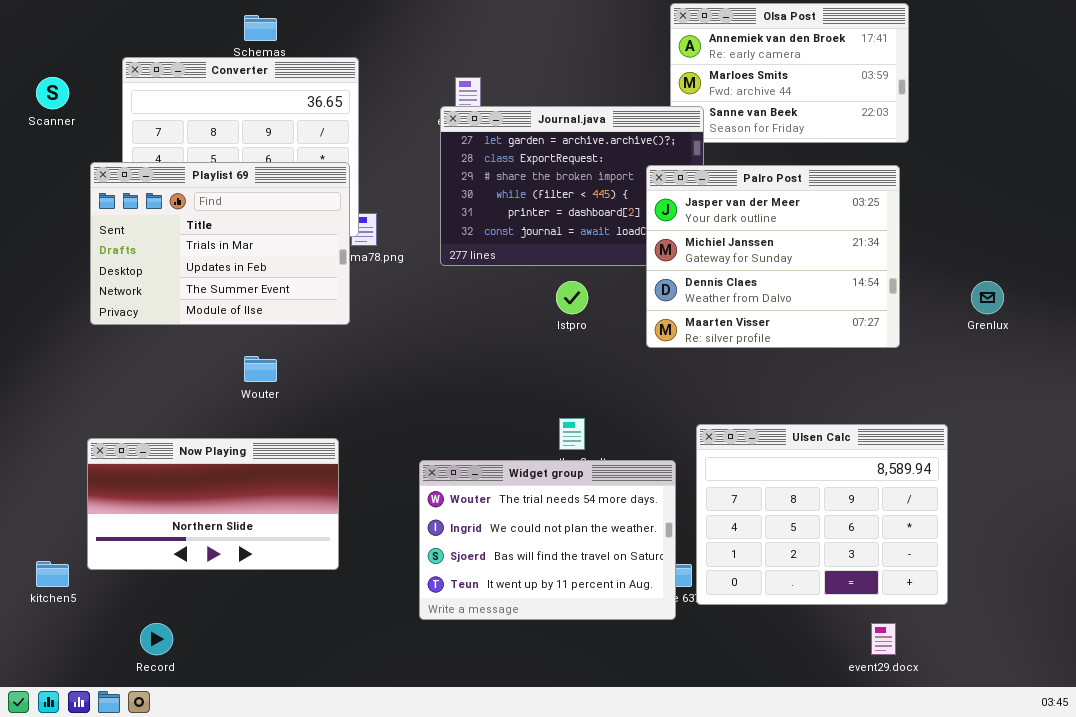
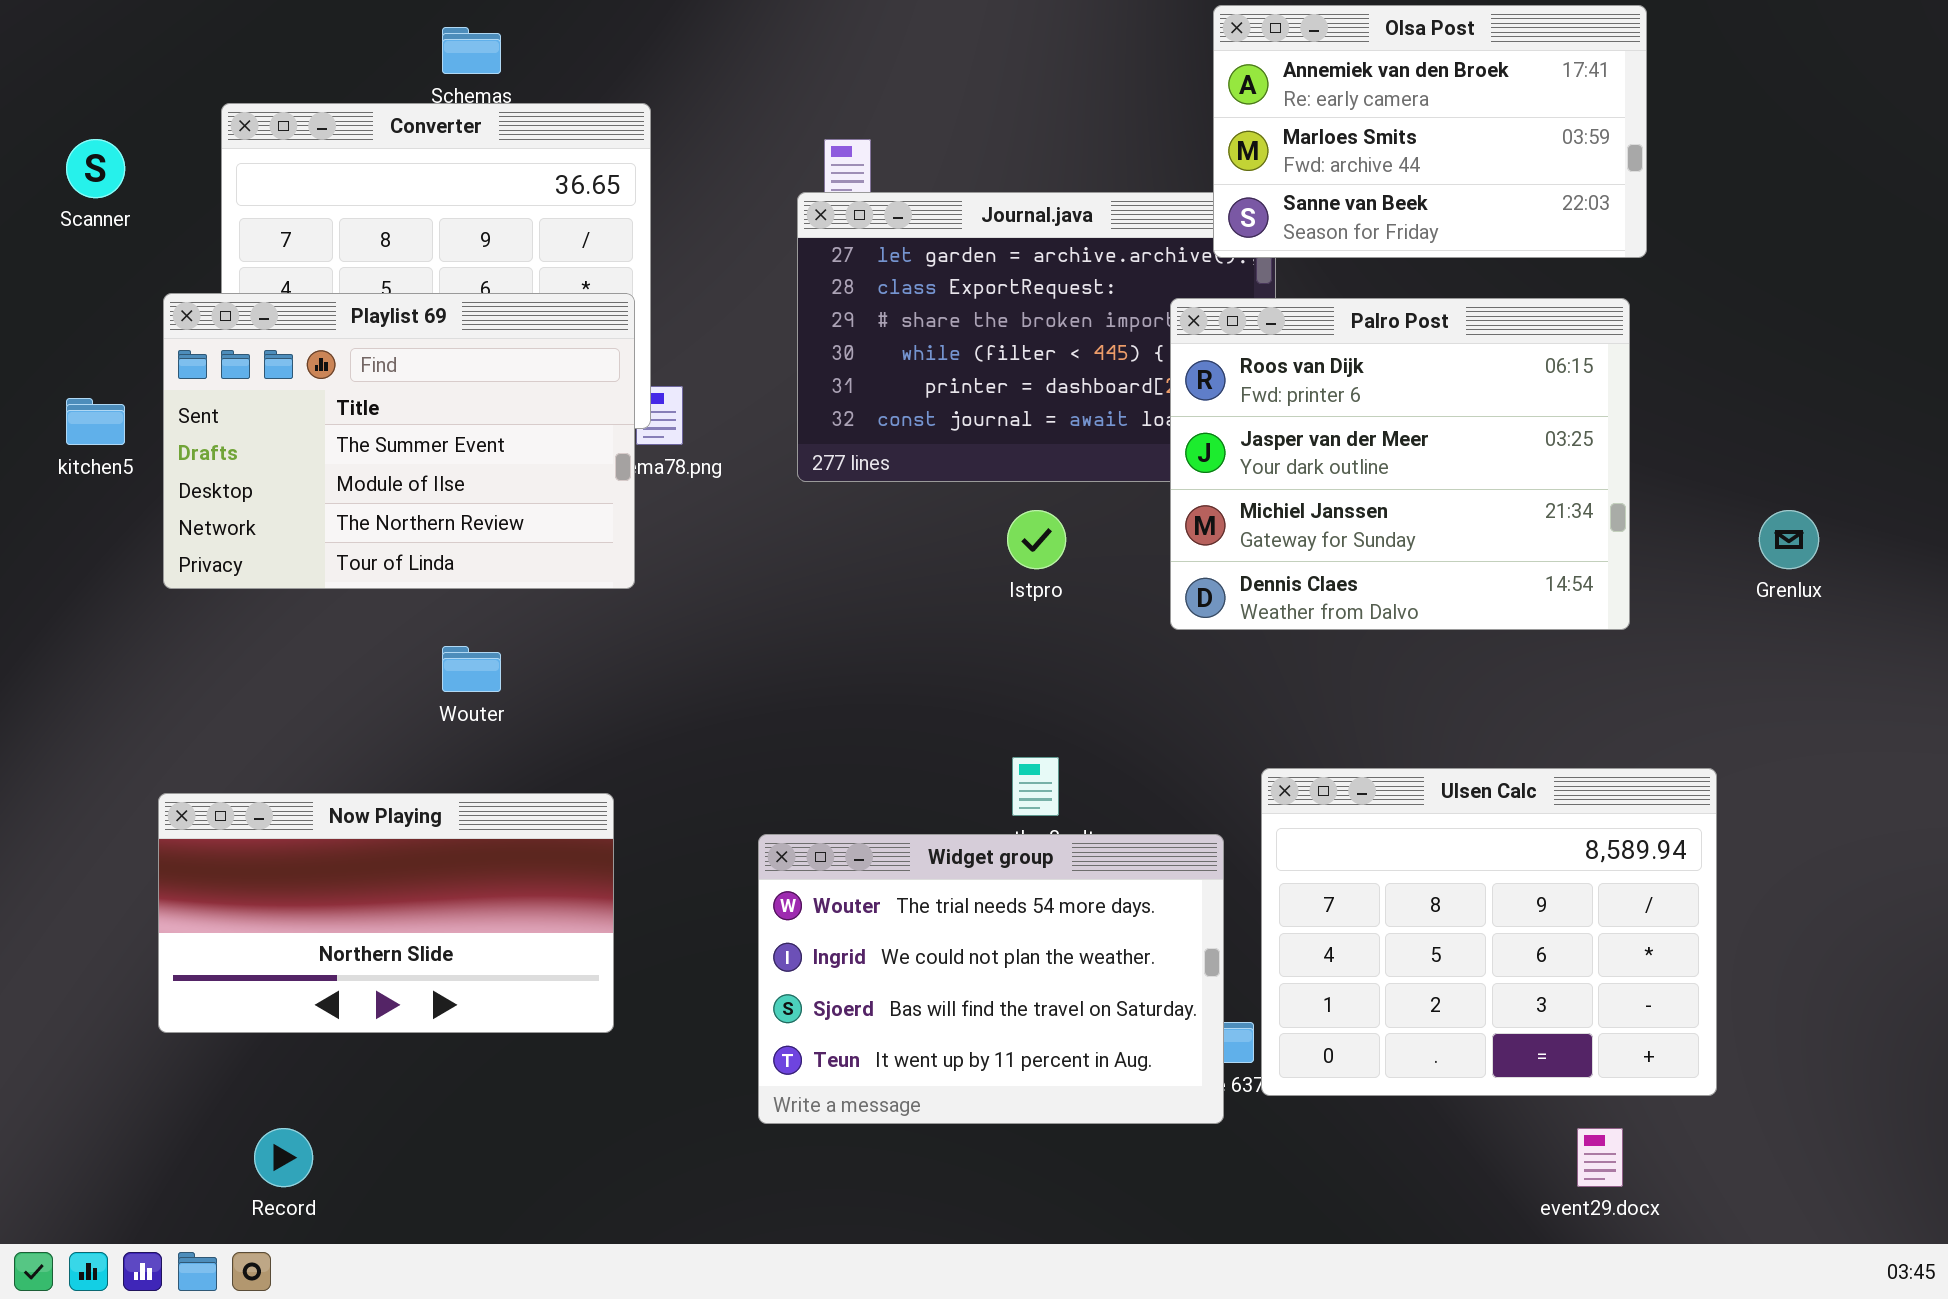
Olsa Post: [670,3,909,143] -> [1213,5,1647,258], raised
Playlist 69: [90,162,350,325] -> [163,293,635,589], scrolled down 2 rows
Palro Post: [646,165,900,348] -> [1170,298,1630,630], scrolled up 1 row
kitchen5: [36,561,69,587] -> [66,398,125,445], moved

